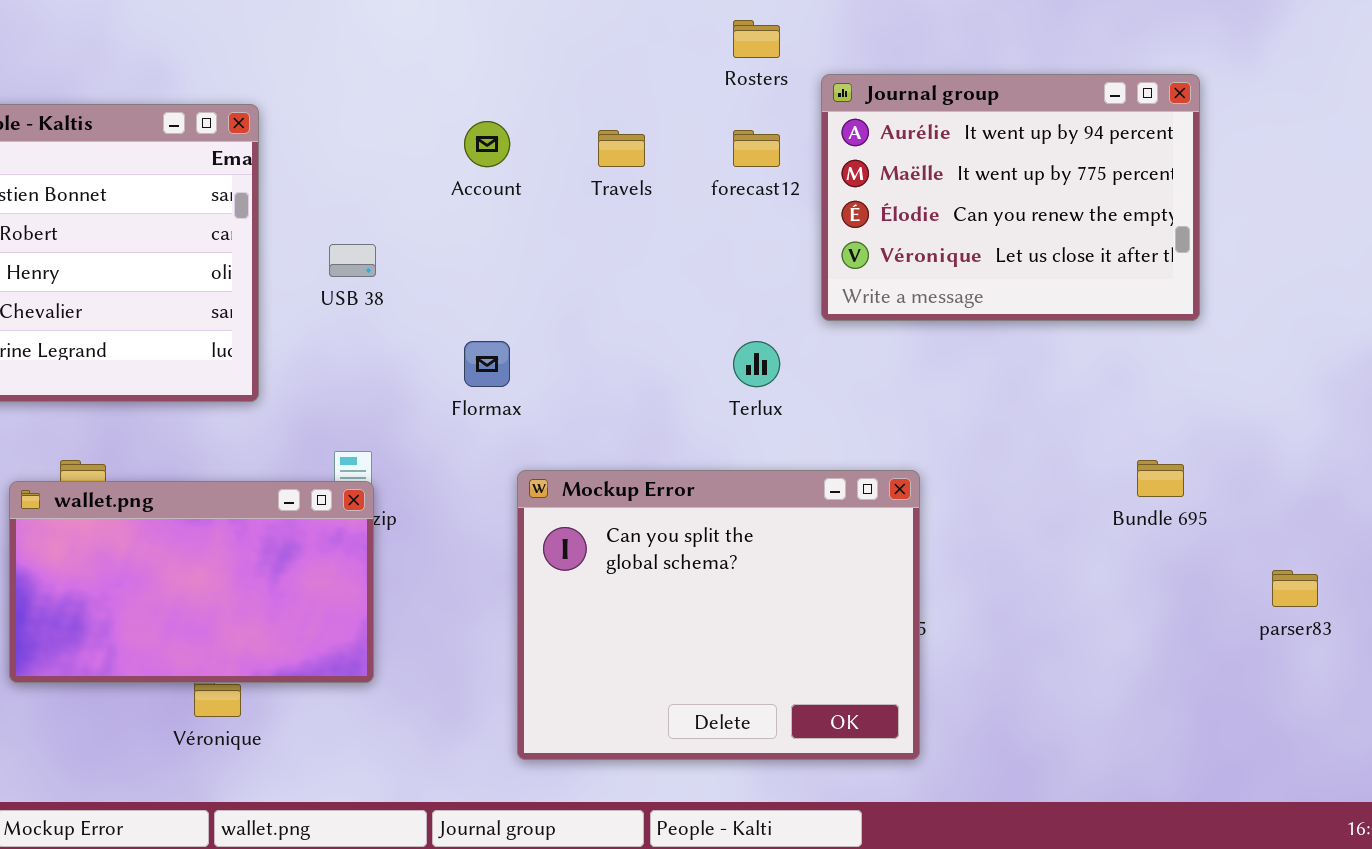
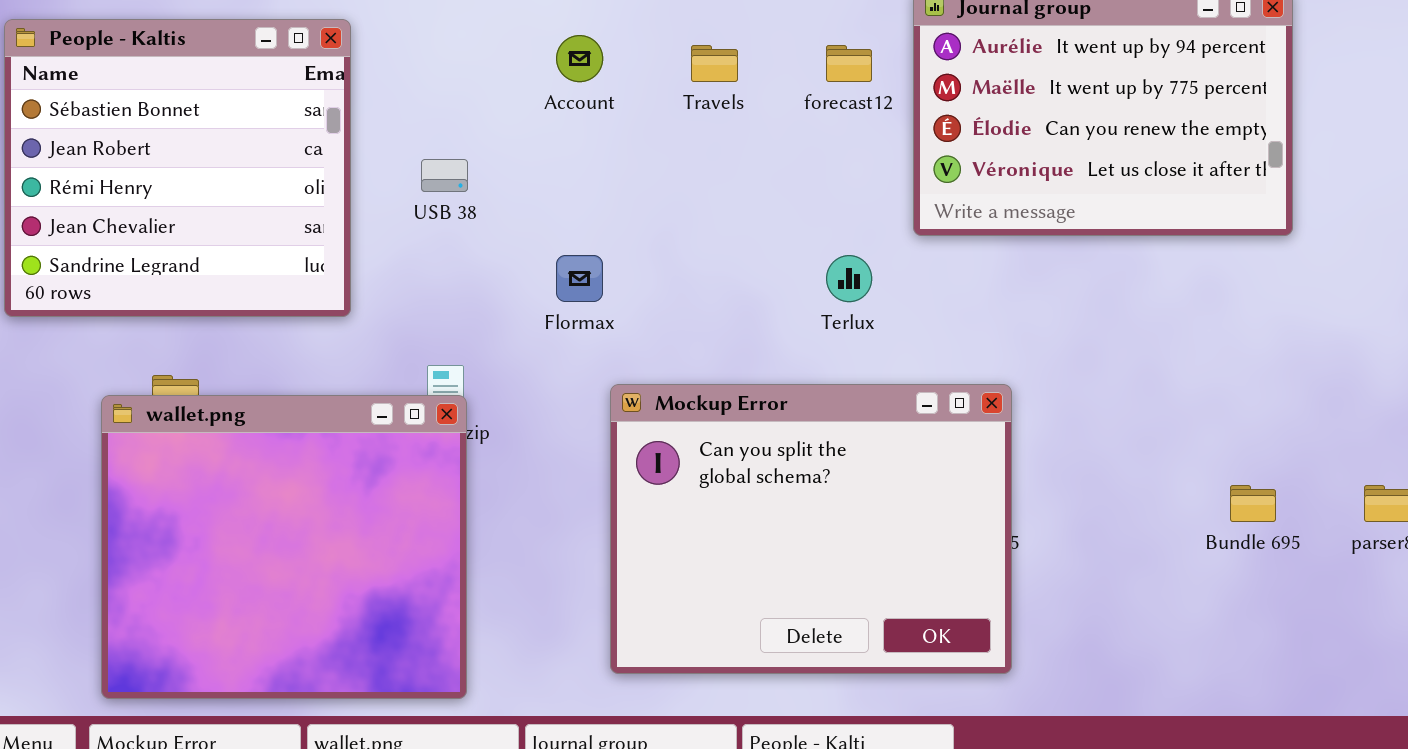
Bundle 695: [1137,460,1184,497] -> [1230,485,1276,522], moved
wallet.png: [9,481,374,683] -> [101,395,467,699], resized

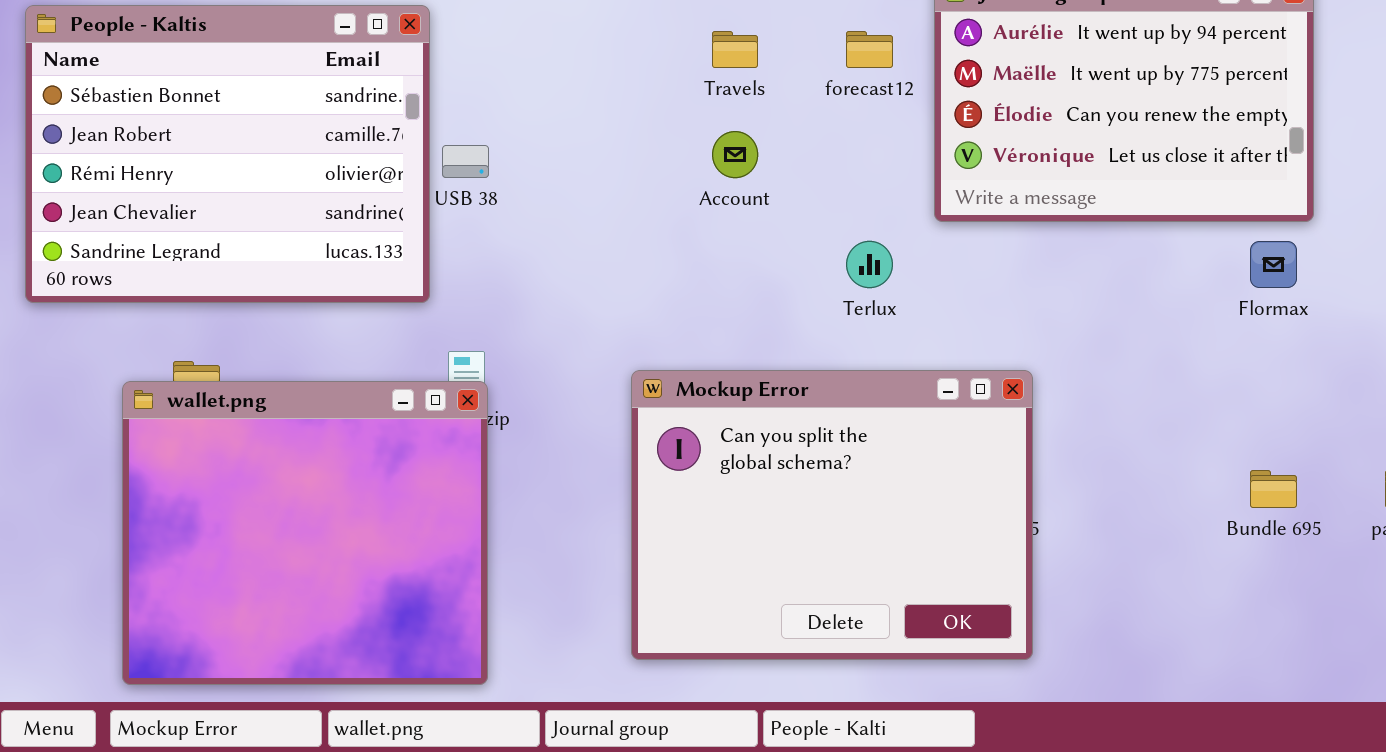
People - Kaltis: [4,19,351,317] -> [25,5,430,303], resized
Account: [556,35,603,82] -> [712,131,758,178], moved
Flormax: [556,255,603,302] -> [1250,241,1297,288], moved

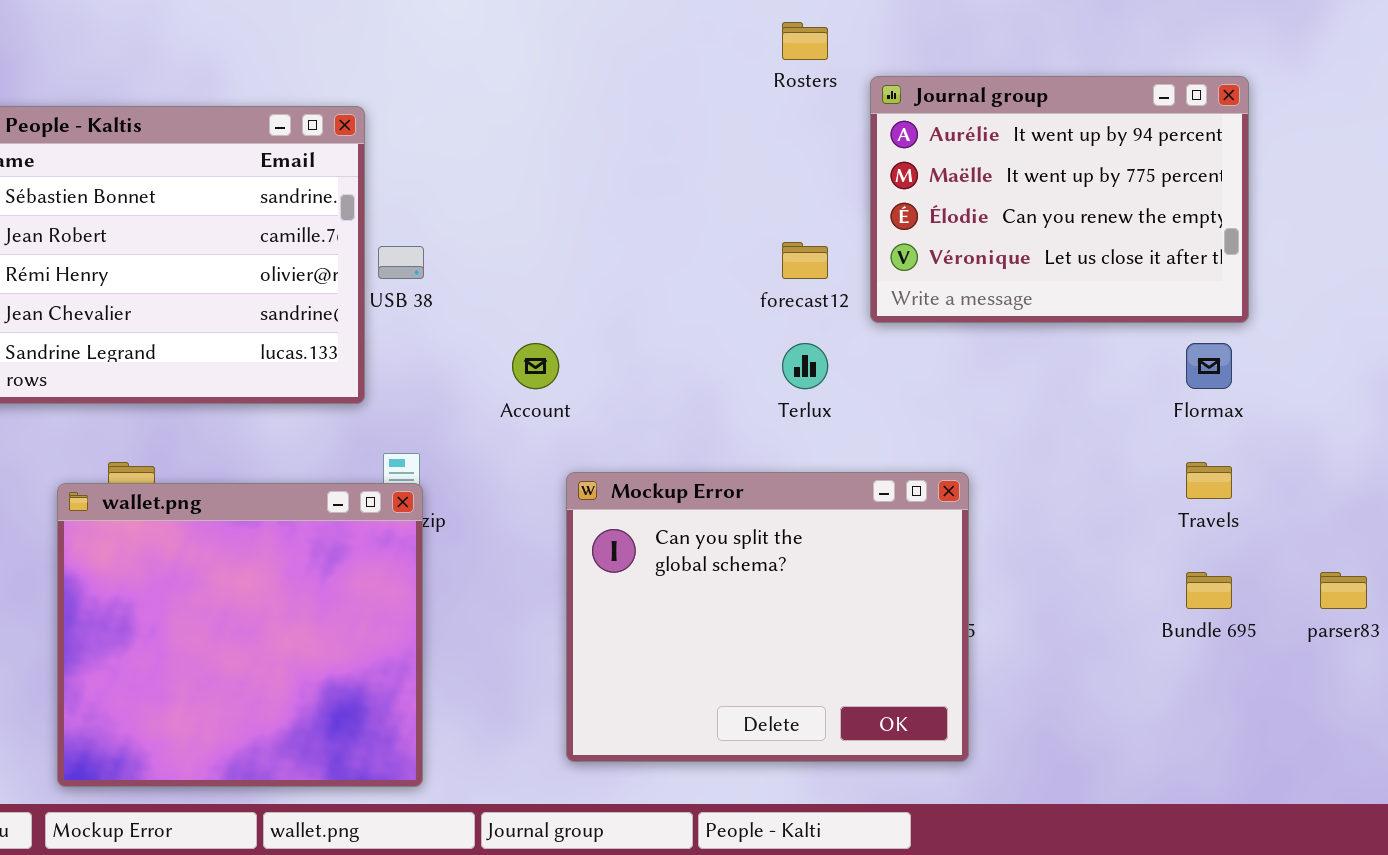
Travels: [712,31,758,68] -> [1186,462,1232,499], moved
forecast12: [846,31,893,68] -> [782,242,828,279], moved
Account: [712,131,758,178] -> [512,343,559,389], moved

